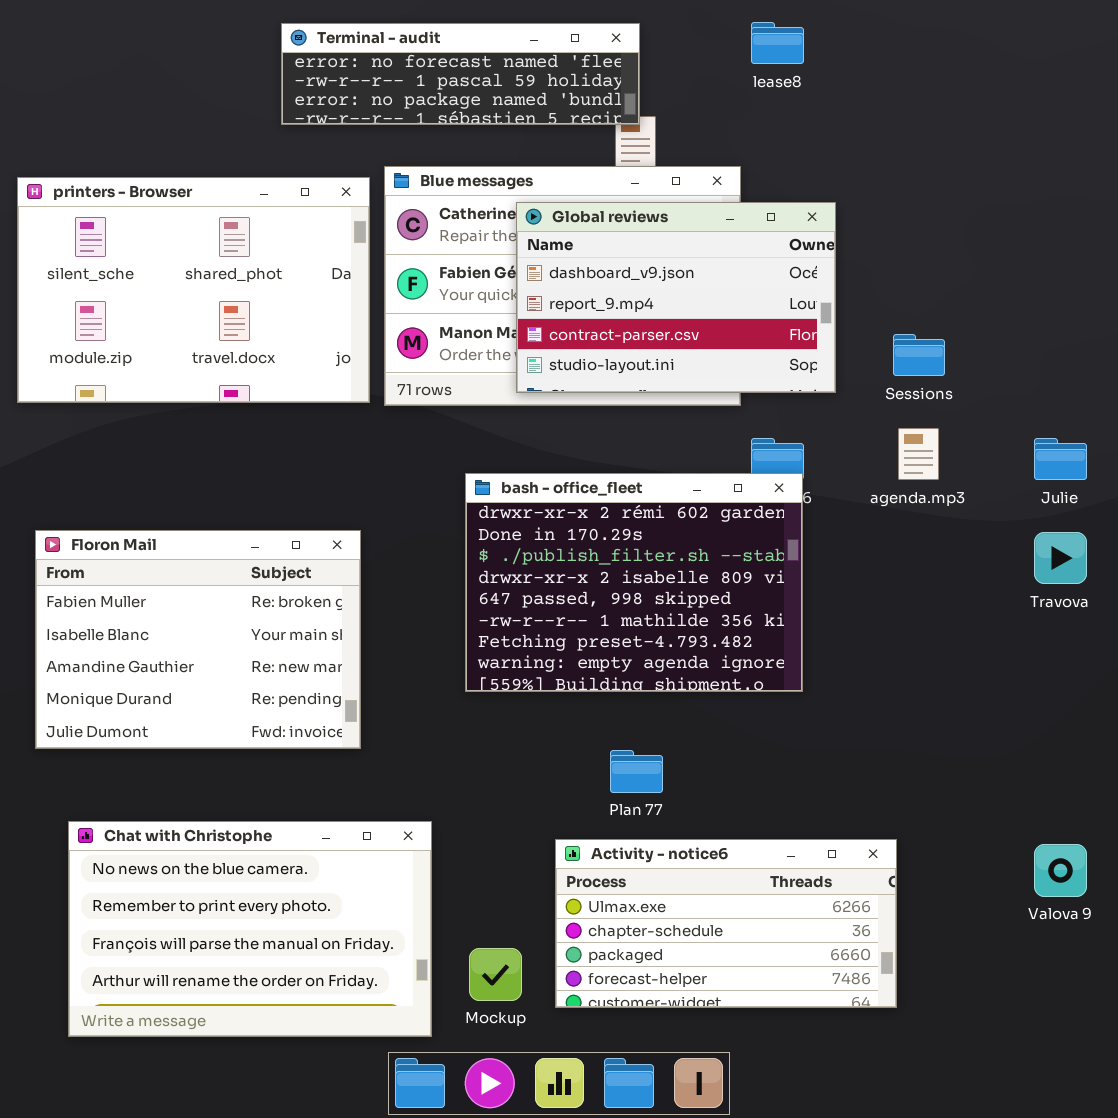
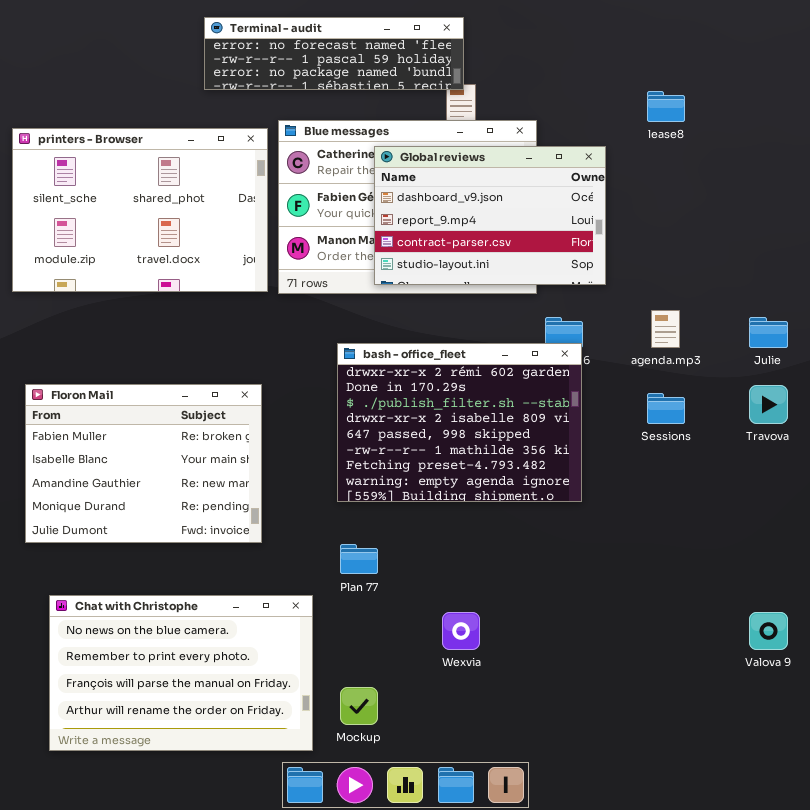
lease8: [751,22,804,64] -> [647,91,685,122], moved
Sessions: [893,334,945,376] -> [647,393,685,424], moved
Plan 77: [610,750,663,793] -> [340,544,378,574], moved
Activity - notice6: [555,839,897,1008] -> none, closed

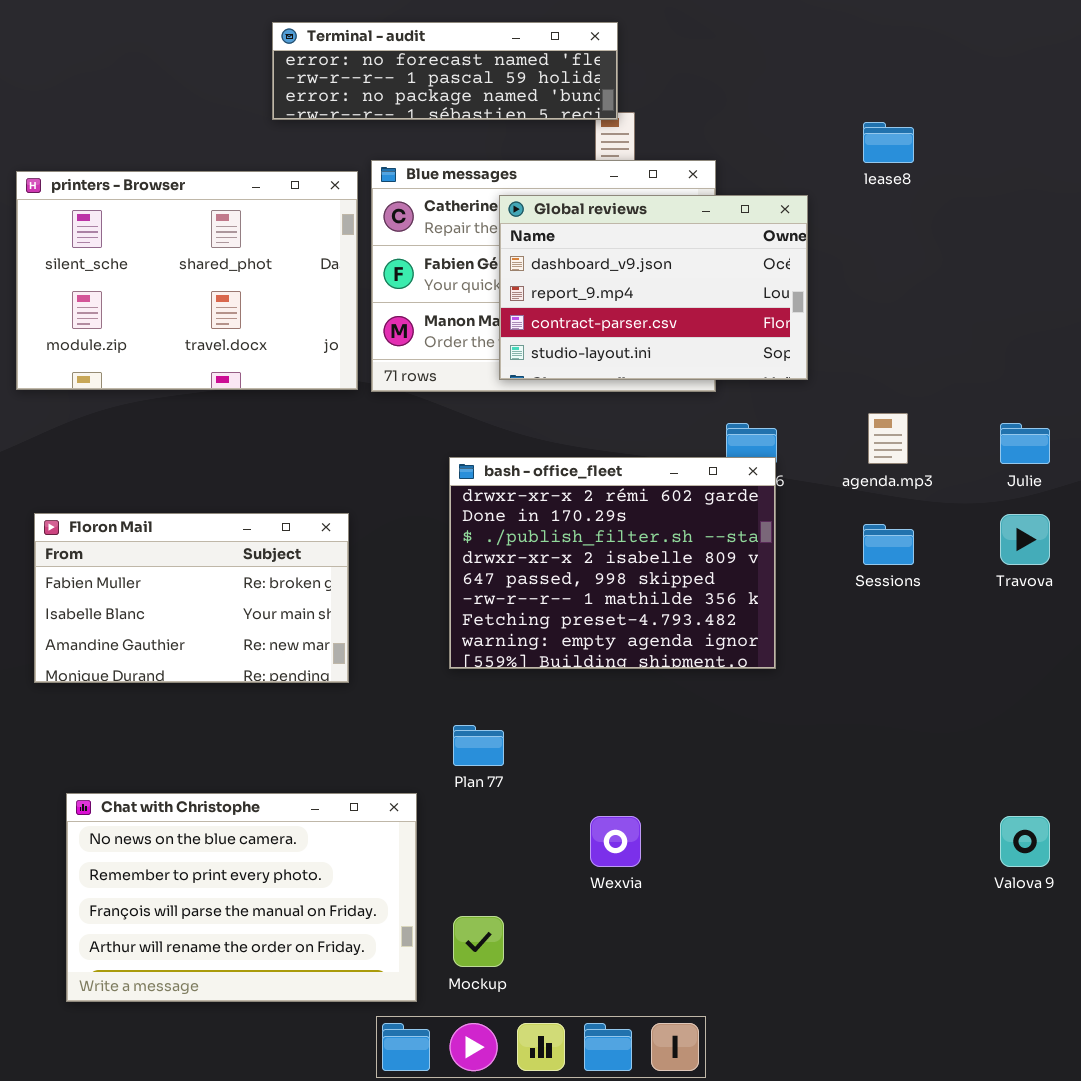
Floron Mail: [25,384,262,543] -> [34,513,349,683], resized

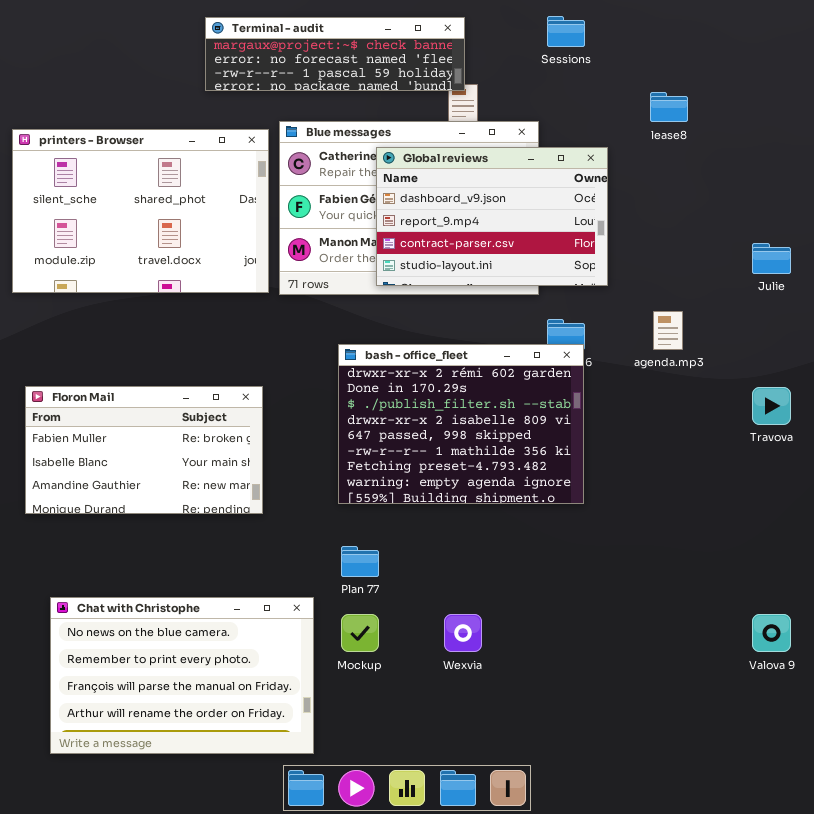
Terminal - audit: [272,22,618,120] -> [205,17,465,91], scrolled up 1 row
Julie: [1000,423,1050,464] -> [752,243,791,274], moved
Sessions: [863,524,914,565] -> [547,16,585,47], moved
Mockup: [453,916,504,967] -> [341,614,379,652], moved

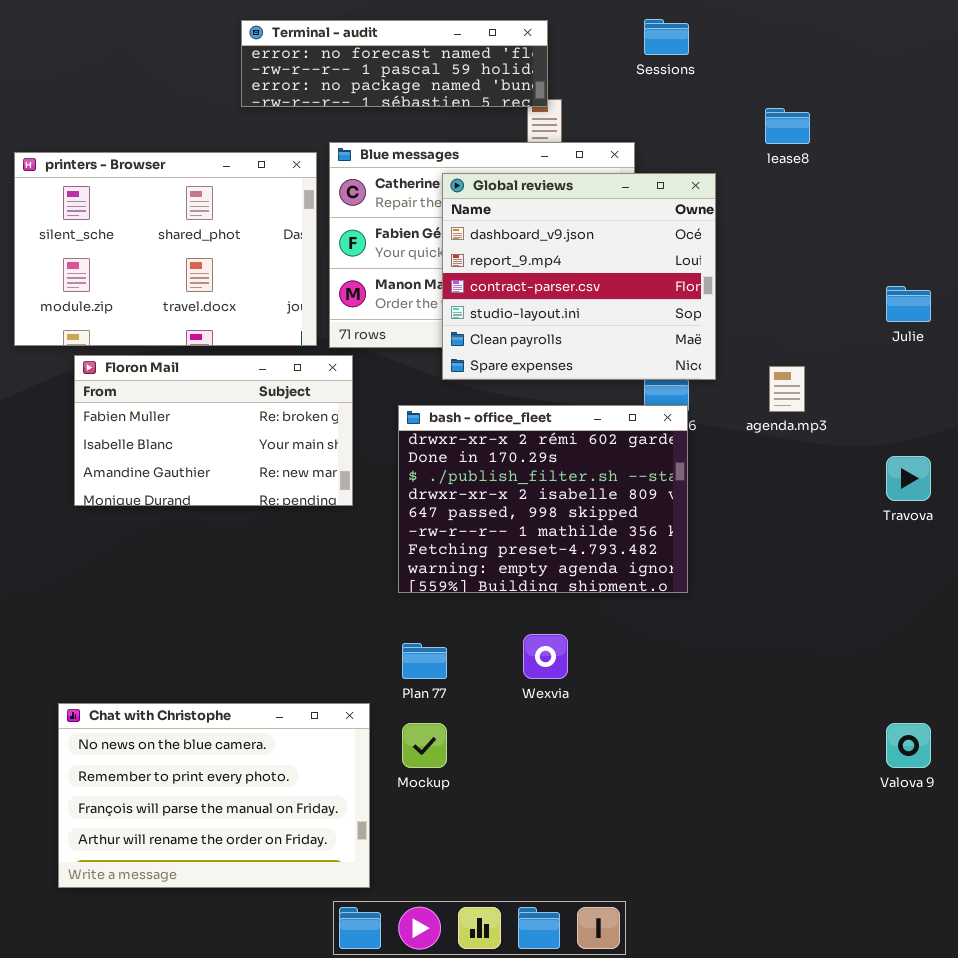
Terminal - audit: [205,17,465,91] -> [241,20,548,107], scrolled down 1 row
Global reviews: [376,147,608,286] -> [442,173,716,380], resized
Floron Mail: [25,386,263,514] -> [74,355,353,506], moved
Wexvia: [444,614,482,652] -> [523,634,568,679], moved

